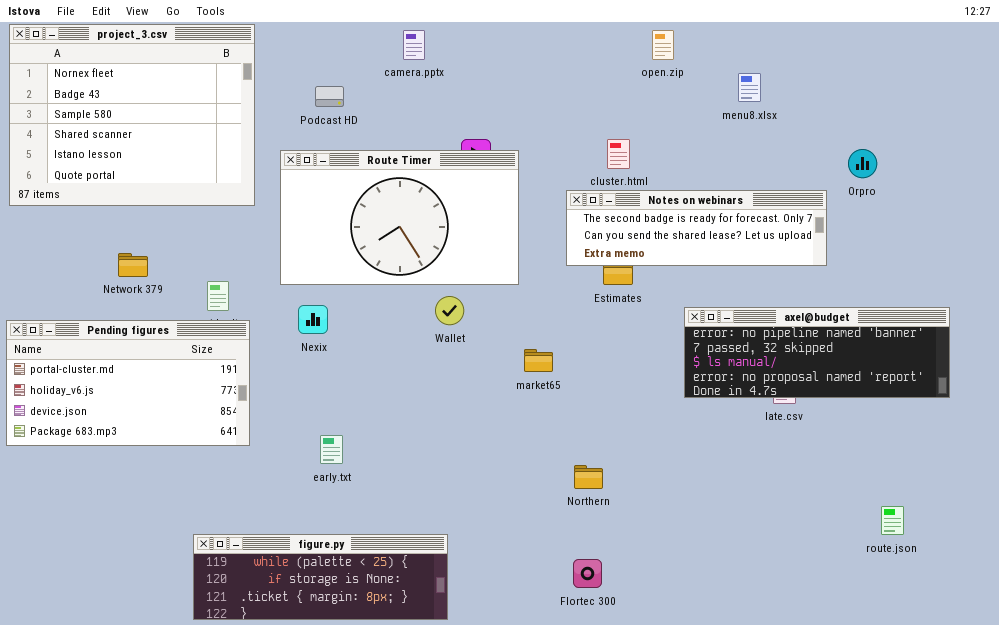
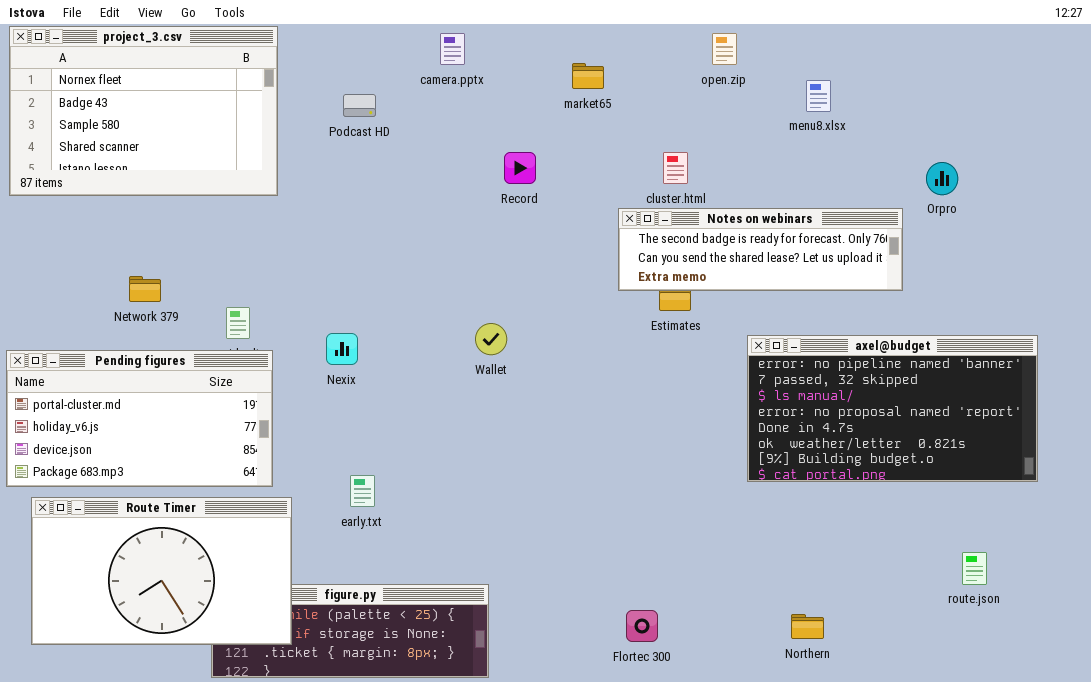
project_3.csv: [9,24,255,206] -> [9,26,278,196], resized
Route Timer: [280,150,519,285] -> [31,497,292,645], moved
axel@budget: [684,307,950,398] -> [747,335,1038,482], resized
market65: [524,349,553,372] -> [572,63,604,89], moved
Northern: [574,465,603,489] -> [791,614,824,639], moved

